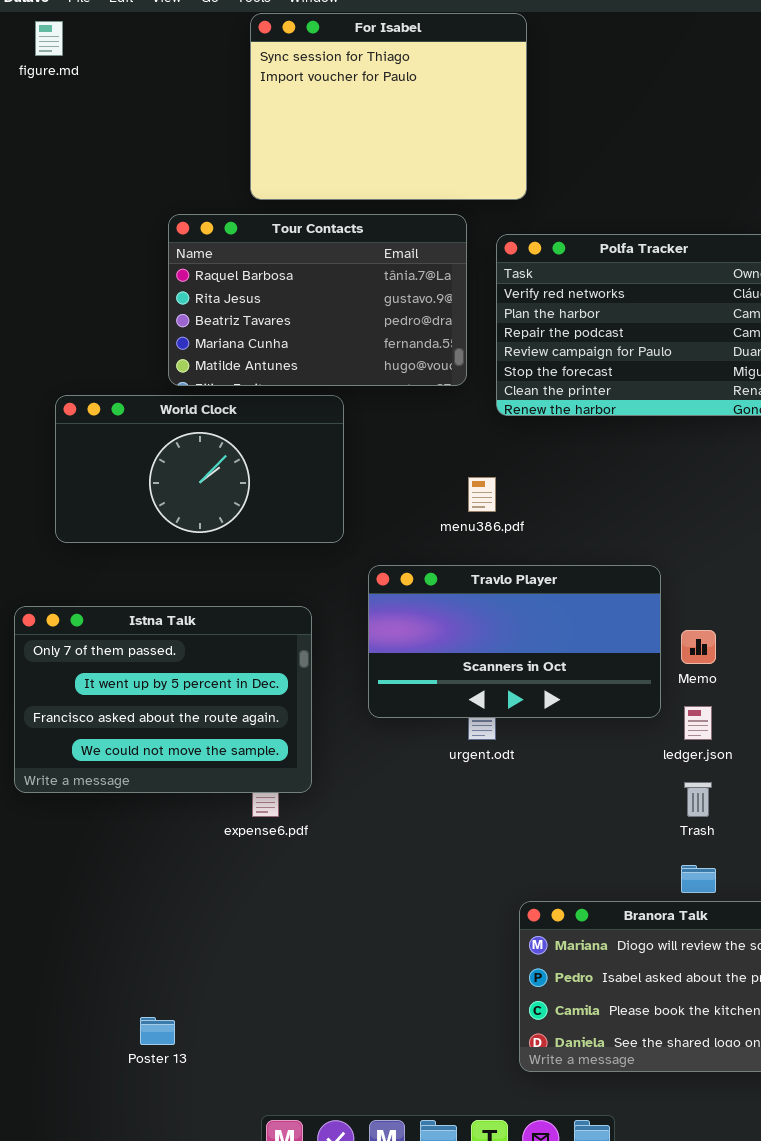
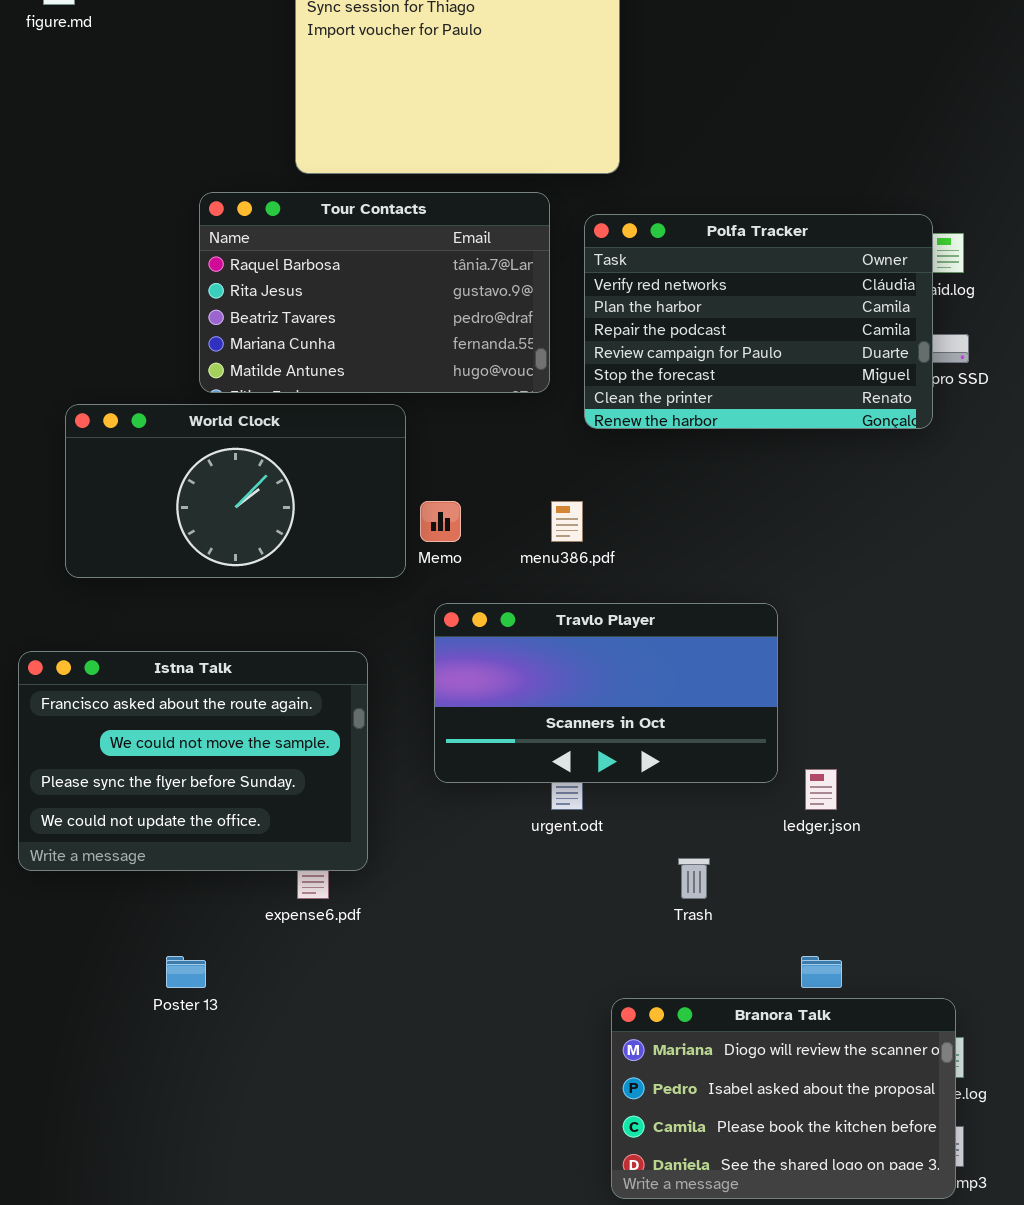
Istna Talk: [14,606,312,793] -> [18,651,368,871], scrolled down 2 rows
Memo: [681,630,716,664] -> [420,501,461,542], moved
Trash: [684,782,712,817] -> [678,858,710,899], moved
Poster 13: [140,1017,175,1045] -> [166,956,206,988], moved

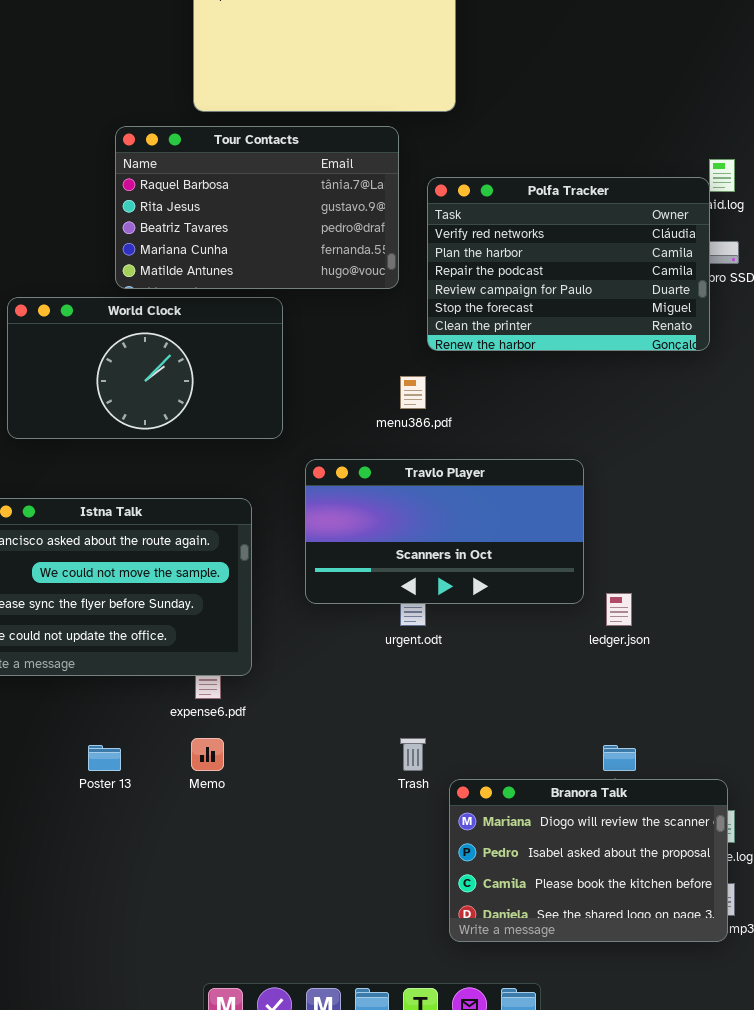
Polfa Tracker: [584,214,933,429] -> [427,177,710,351], moved
Memo: [420,501,461,542] -> [191,738,224,771], moved
Trash: [678,858,710,899] -> [400,738,426,771], moved

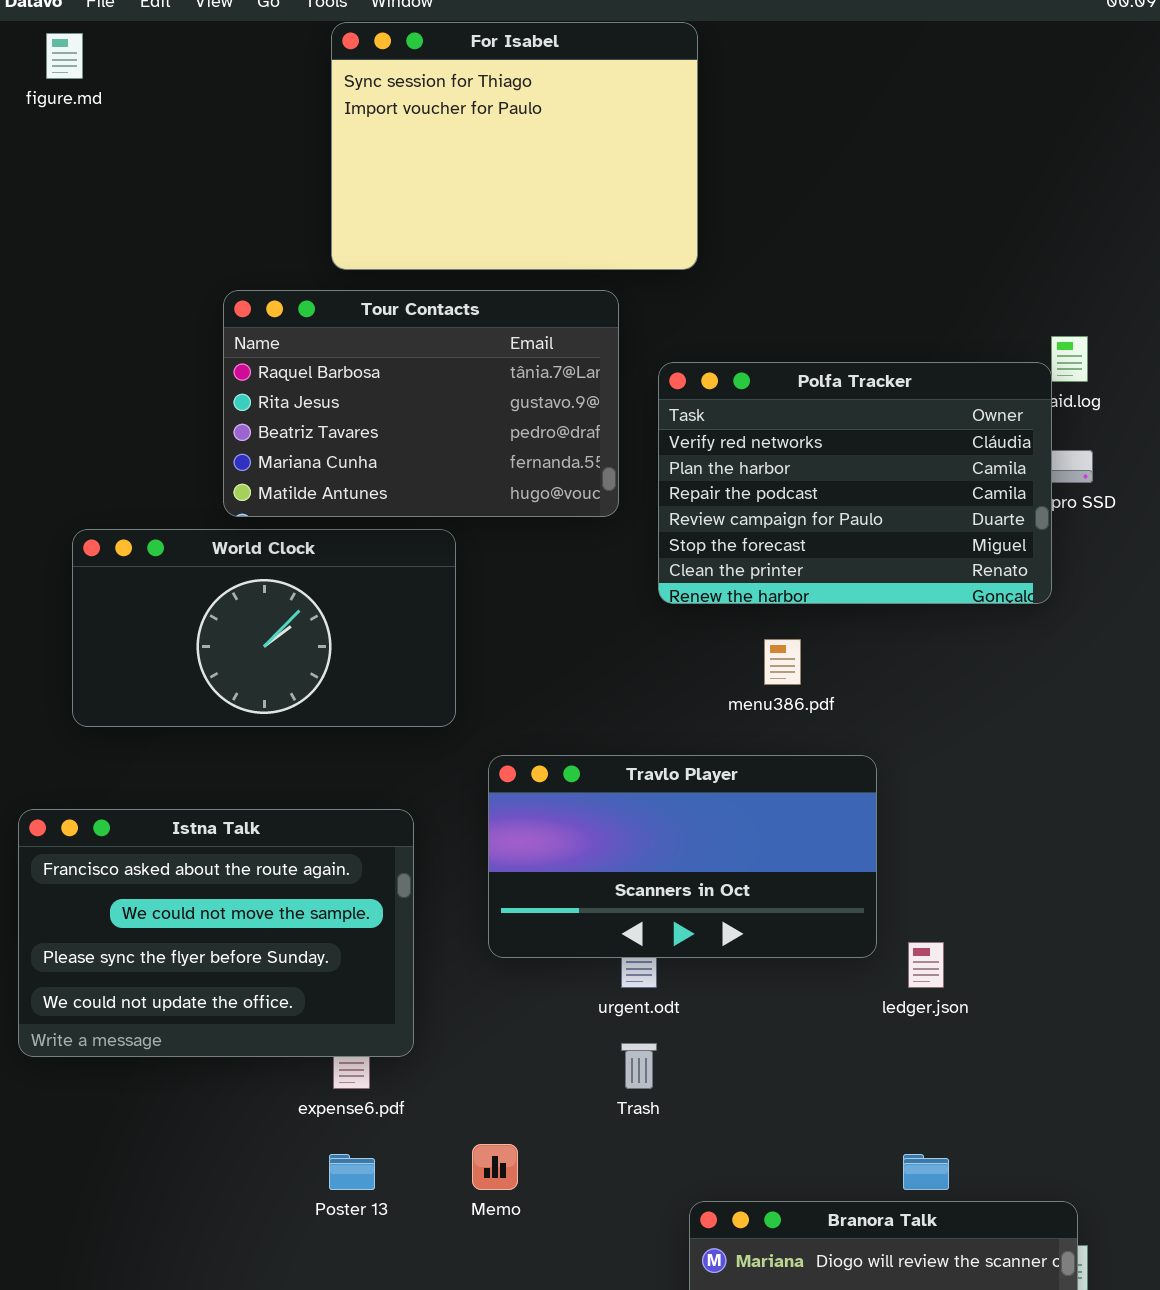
menu386.pdf: [400,376,426,409] -> [764,639,801,685], moved
Memo: [191,738,224,771] -> [472,1144,518,1190], moved
Trash: [400,738,426,771] -> [621,1043,657,1089], moved
Poster 13: [88,745,121,771] -> [329,1154,375,1190], moved

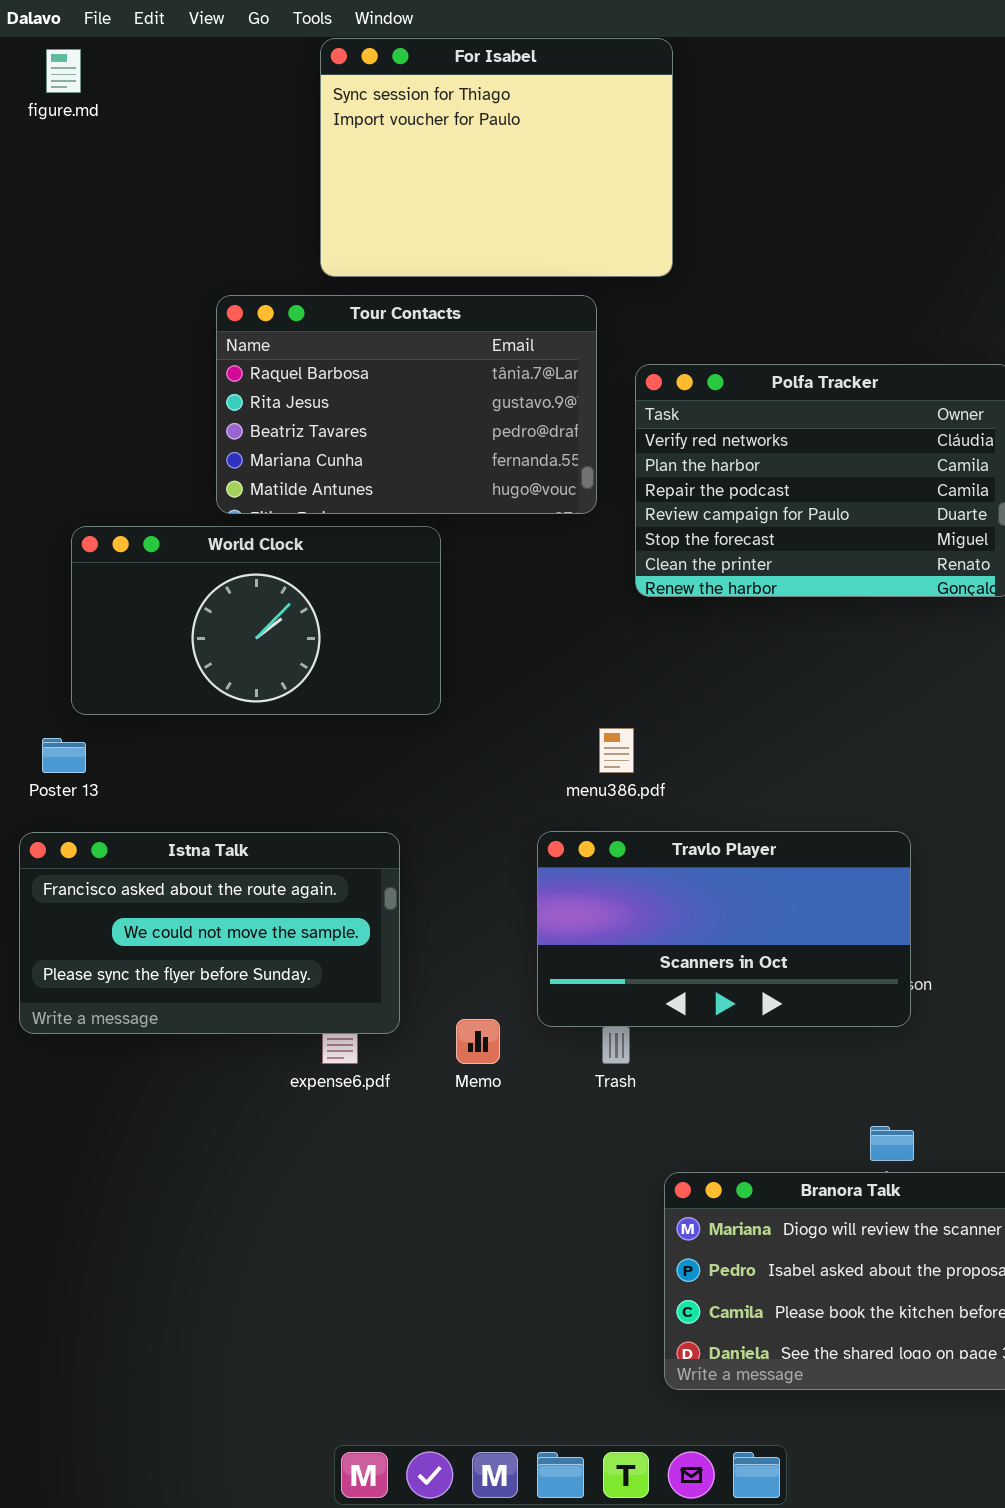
menu386.pdf: [764,639,801,685] -> [599,728,634,773], moved
Travlo Player: [488,755,877,958] -> [537,831,911,1027], moved
Istna Talk: [18,809,414,1057] -> [19,832,400,1034], resized
Memo: [472,1144,518,1190] -> [456,1019,500,1064], moved
Poster 13: [329,1154,375,1190] -> [42,738,86,773], moved

